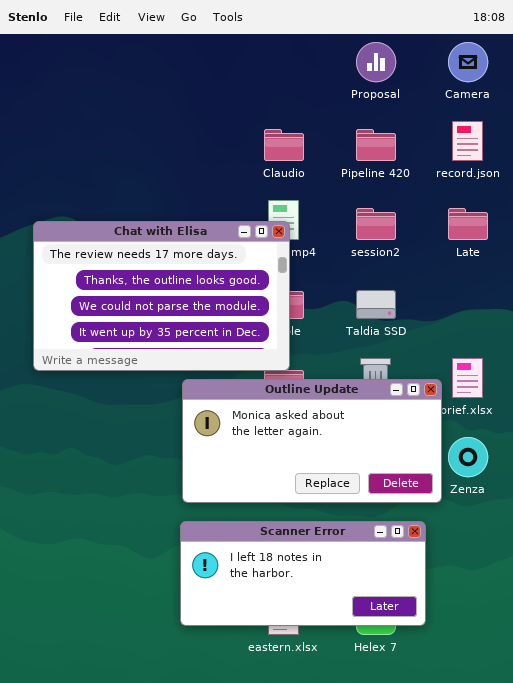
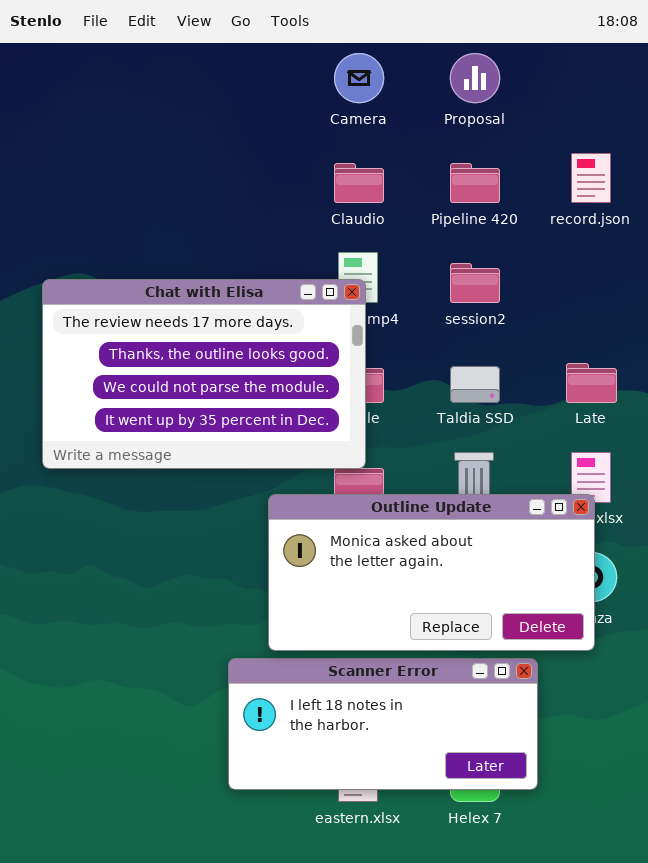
Camera: [448,42,488,82] -> [334,53,384,103], moved
Late: [448,208,488,240] -> [566,363,617,403], moved
Outline Update: [182,379,442,503] -> [268,494,595,651], moved

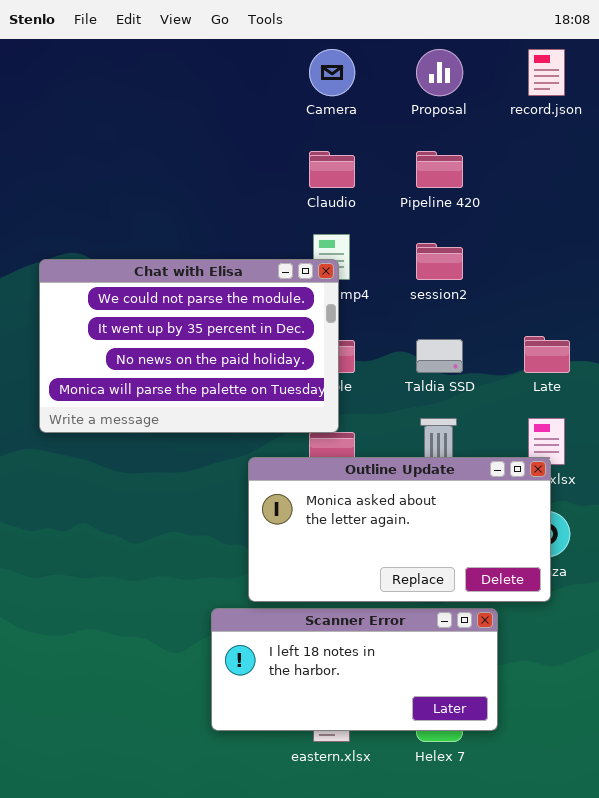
record.json: [571,153,611,203] -> [528,49,565,96], moved
Chat with Elisa: [42,279,366,469] -> [39,259,339,433], scrolled down 2 rows

